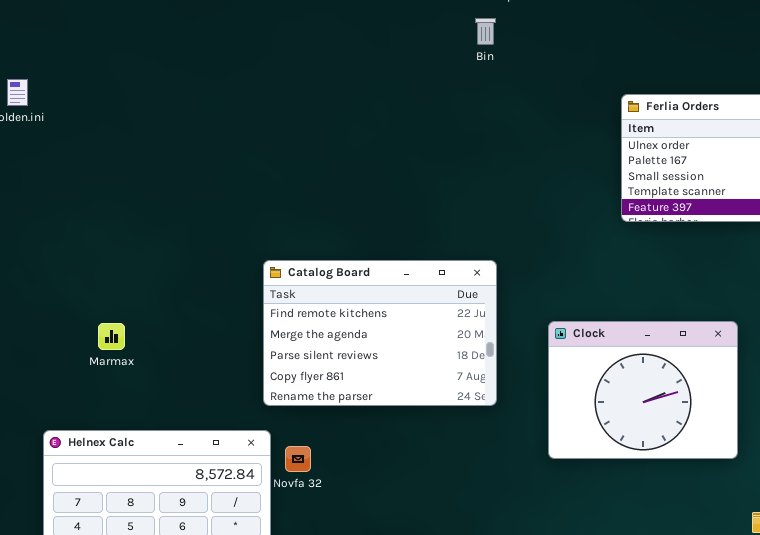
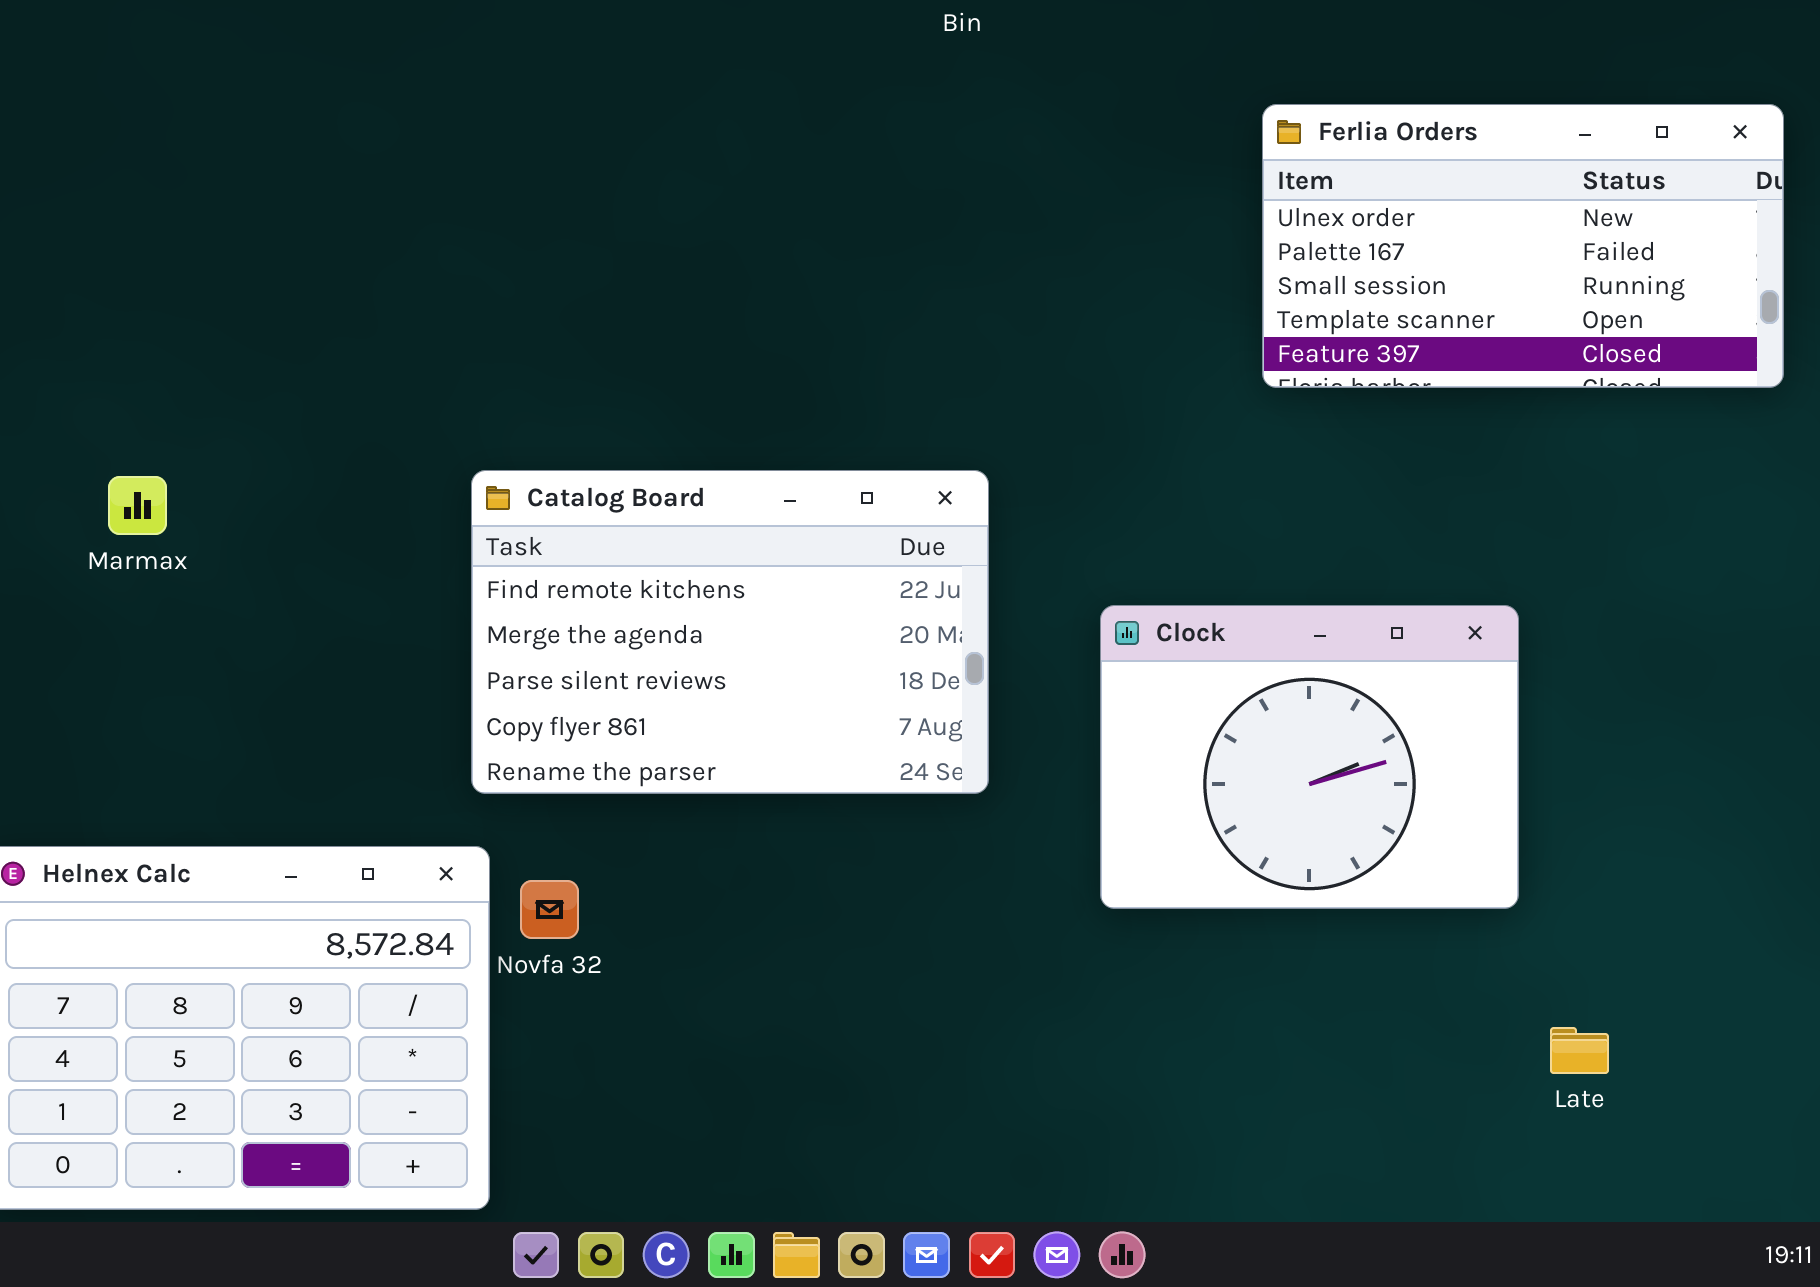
Marmax: [98,323,125,350] -> [108,476,167,535], moved

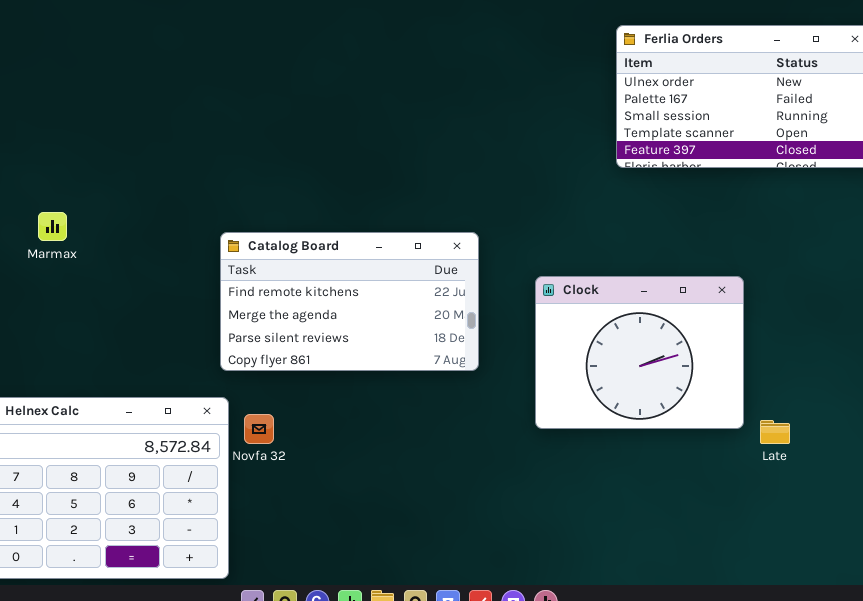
Catalog Board: [471,470,989,794] -> [220,232,479,371], resized
Late: [1550,1027,1609,1074] -> [760,420,790,444], moved

